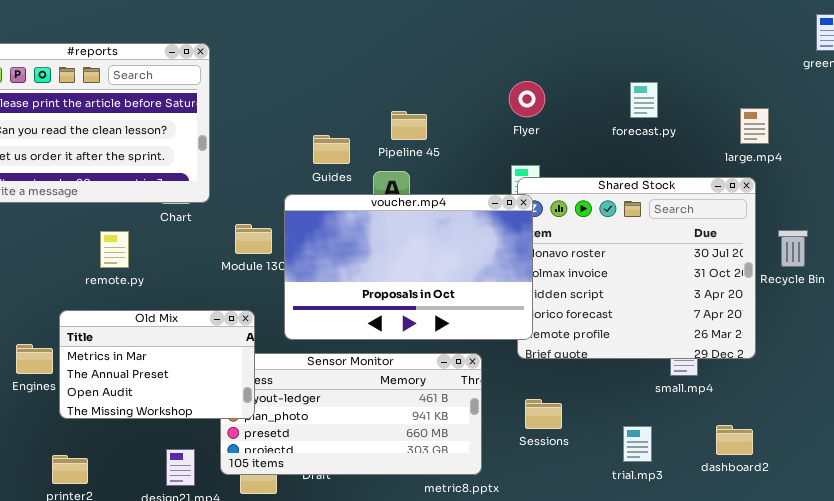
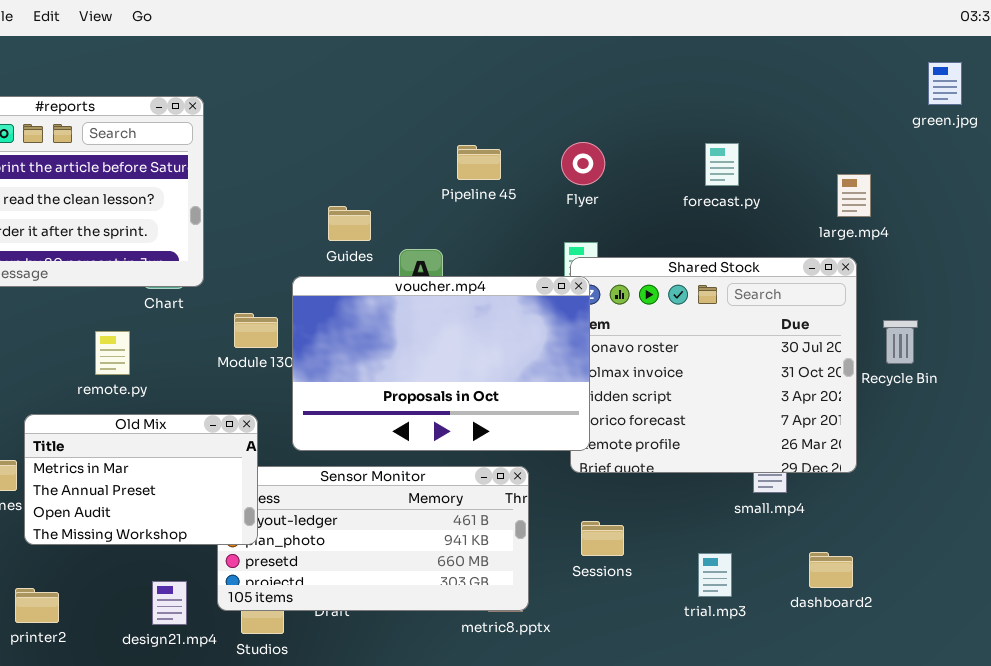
Pipeline 45: [391,111,427,140] -> [457,145,501,180], moved
remote.py: [100,231,129,268] -> [95,331,130,375], moved

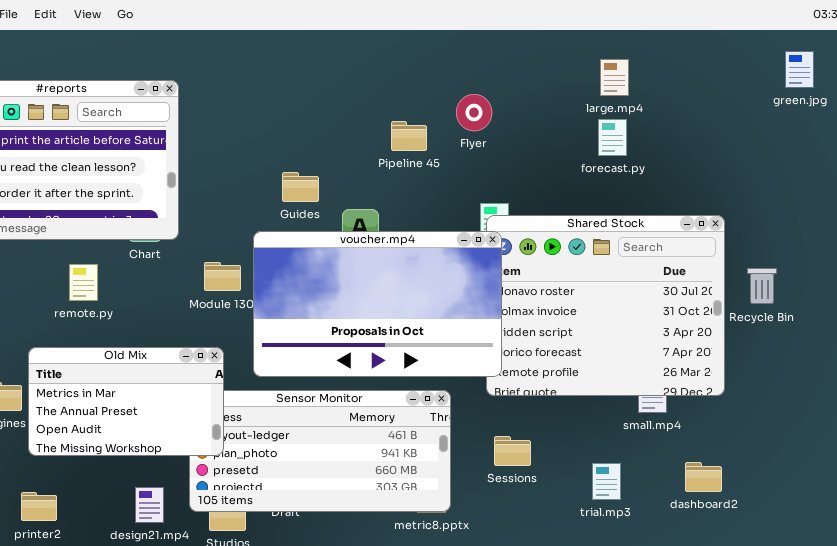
Flyer: [561,142,605,185] -> [456,94,492,131], moved
large.mp4: [837,174,871,217] -> [600,59,629,96], moved
remote.py: [95,331,130,375] -> [69,264,98,301], moved

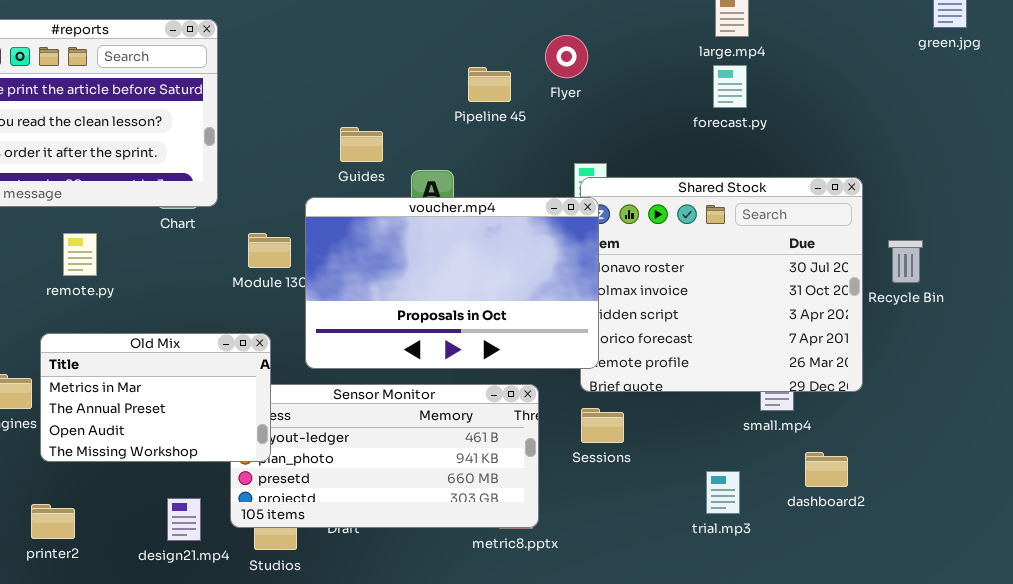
remote.py: [69,264,98,301] -> [63,233,97,276], moved
Sessions: [494,436,531,466] -> [581,408,624,443], moved
dashboard2: [685,462,722,492] -> [805,452,848,487], moved

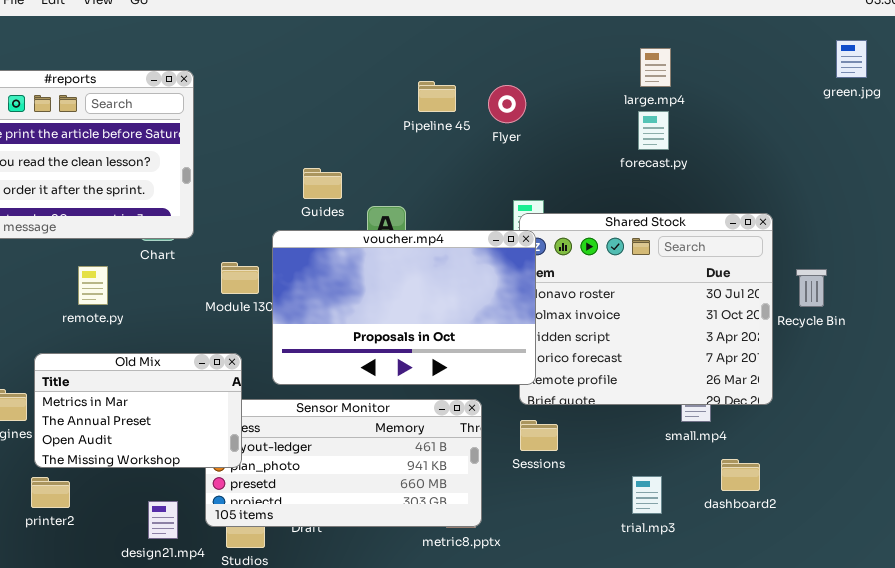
Pipeline 45: [468,67,511,102] -> [418,81,456,112], moved
remote.py: [63,233,97,276] -> [78,266,108,305], moved
printer2: [31,504,75,539] -> [31,477,70,508], moved

